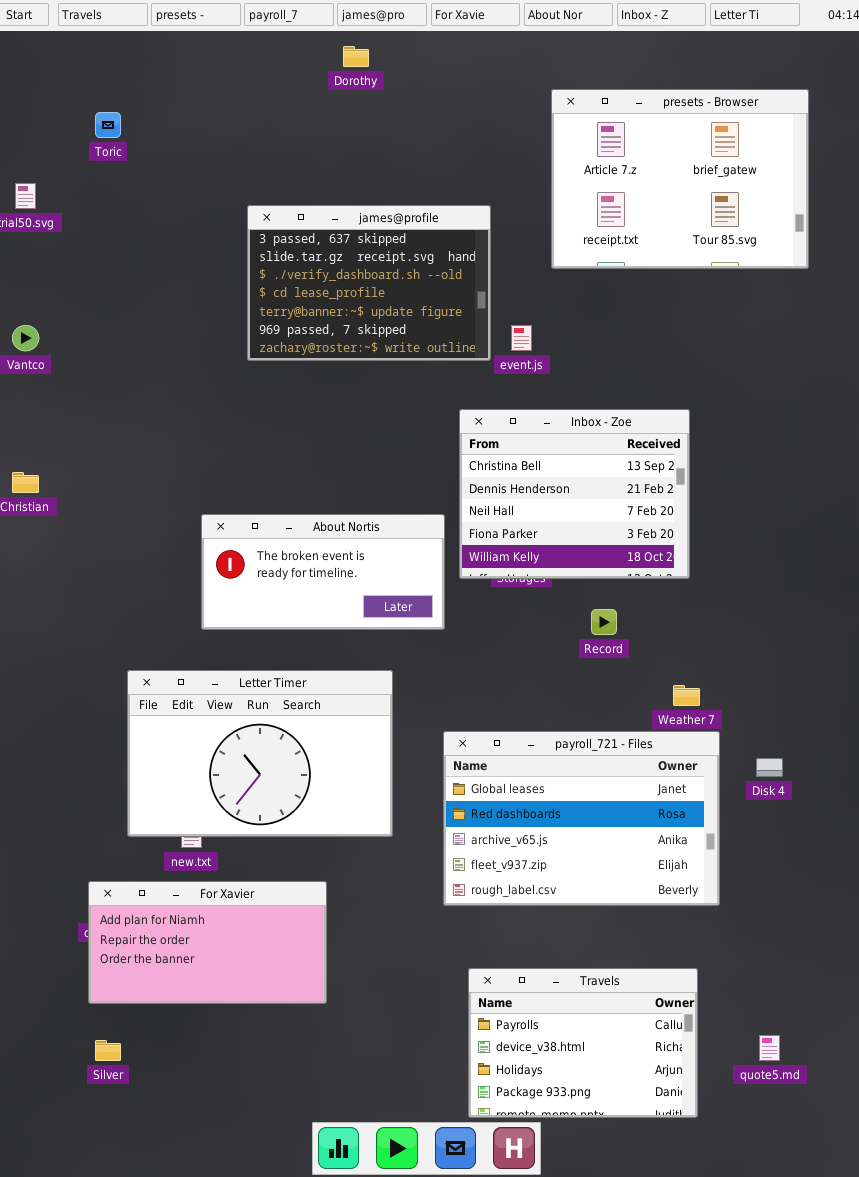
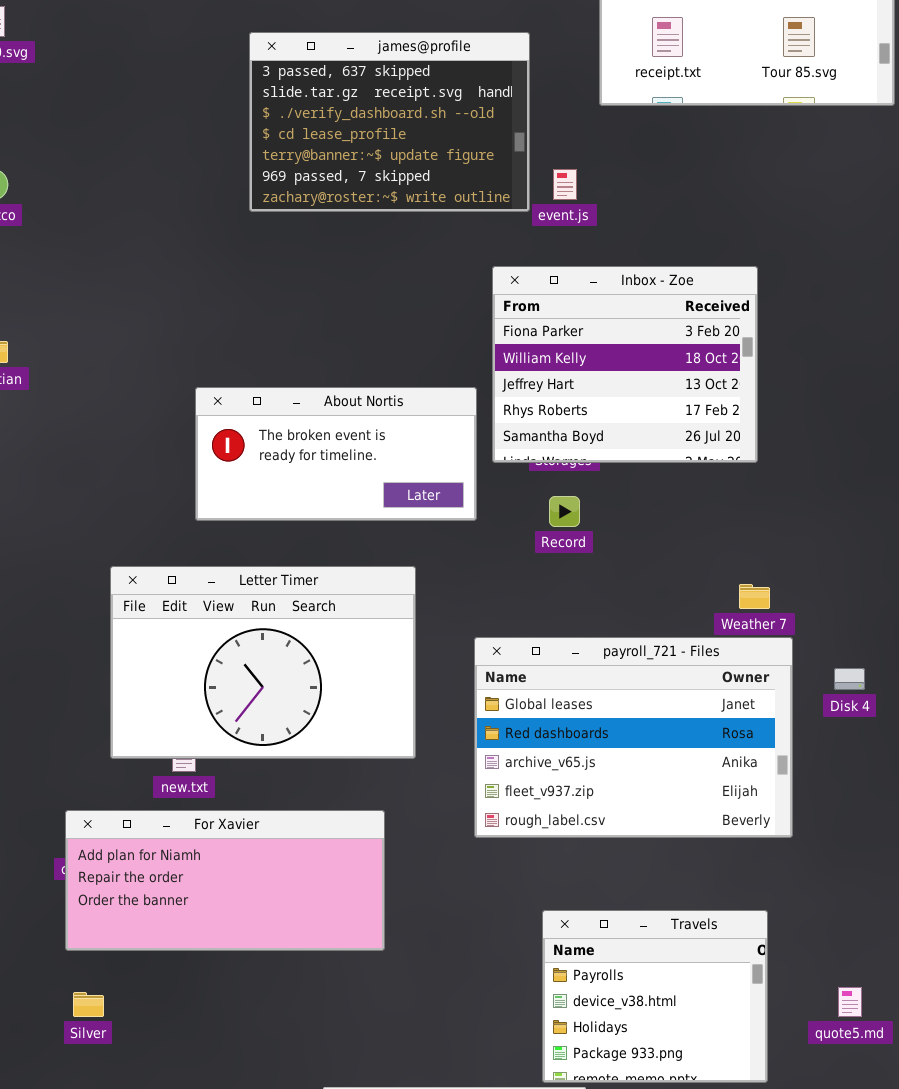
Inbox - Zoe: [459,409,690,579] -> [492,266,758,463], scrolled down 3 rows
Record: [591,609,617,635] -> [549,496,580,527], moved
For Xavier: [88,881,327,1004] -> [65,810,385,951], resized
Travels: [468,968,698,1118] -> [542,910,768,1083], resized

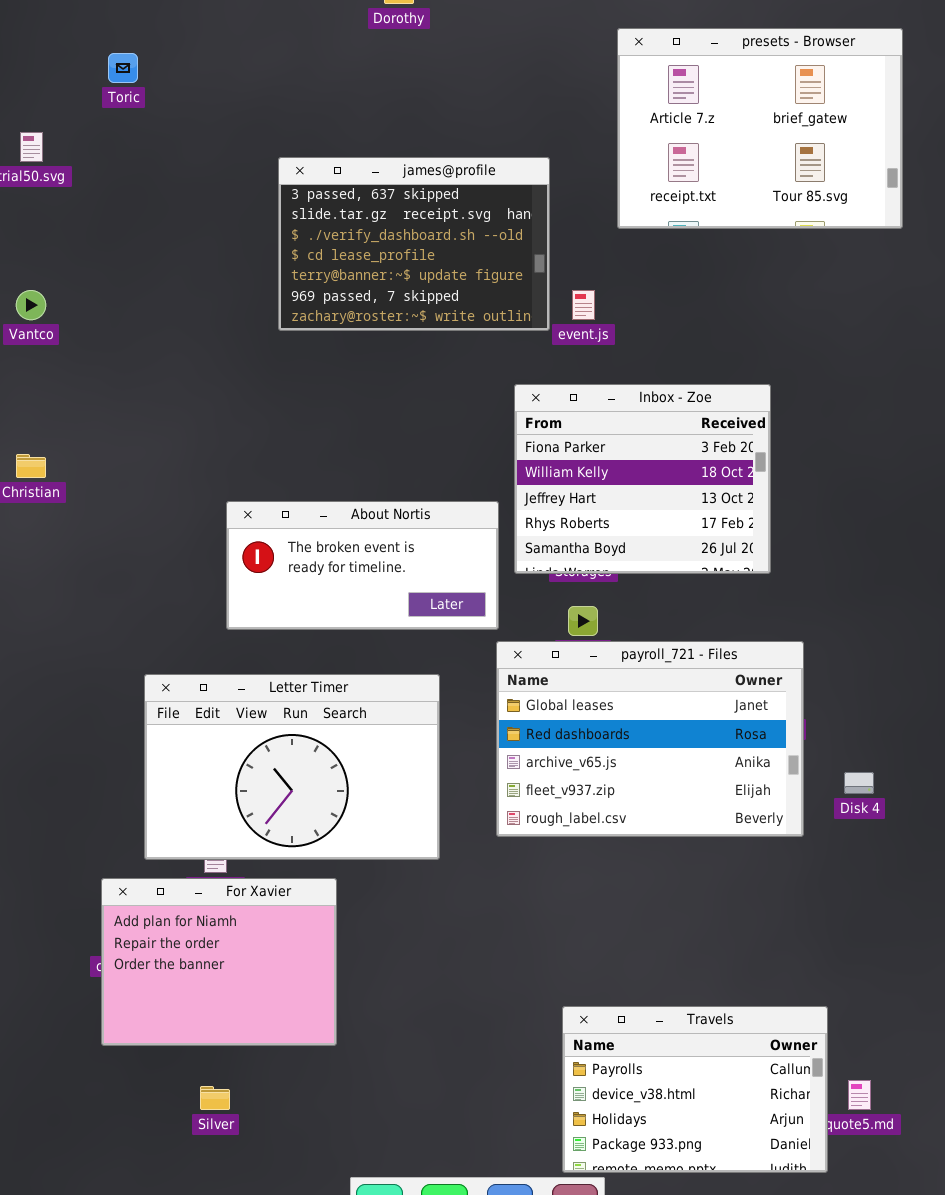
payroll_721 - Files: [474,637,793,838] -> [496,641,804,837], moved
For Xavier: [65,810,385,951] -> [101,878,337,1046], resized
Travels: [542,910,768,1083] -> [562,1006,828,1173], resized
Silver: [73,992,104,1017] -> [200,1086,230,1110], moved

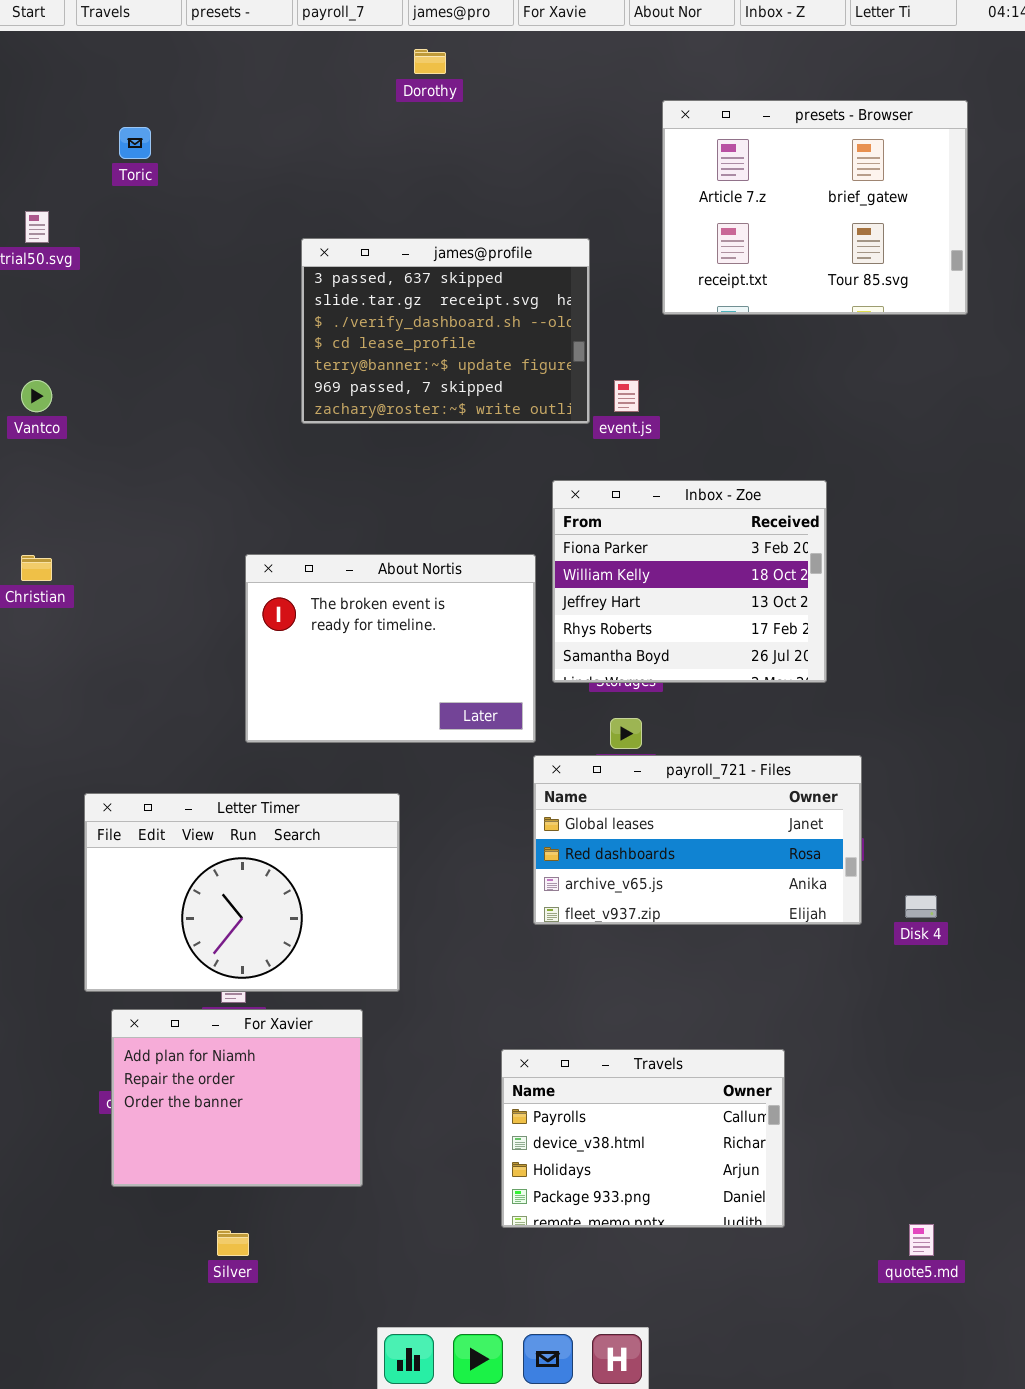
About Nortis: [226,501,499,630] -> [245,554,536,743], resized
payroll_721 - Files: [496,641,804,837] -> [533,755,862,925], resized
Letter Timer: [144,674,440,860] -> [84,793,400,992], moved
Travels: [562,1006,828,1173] -> [501,1049,785,1228], moved

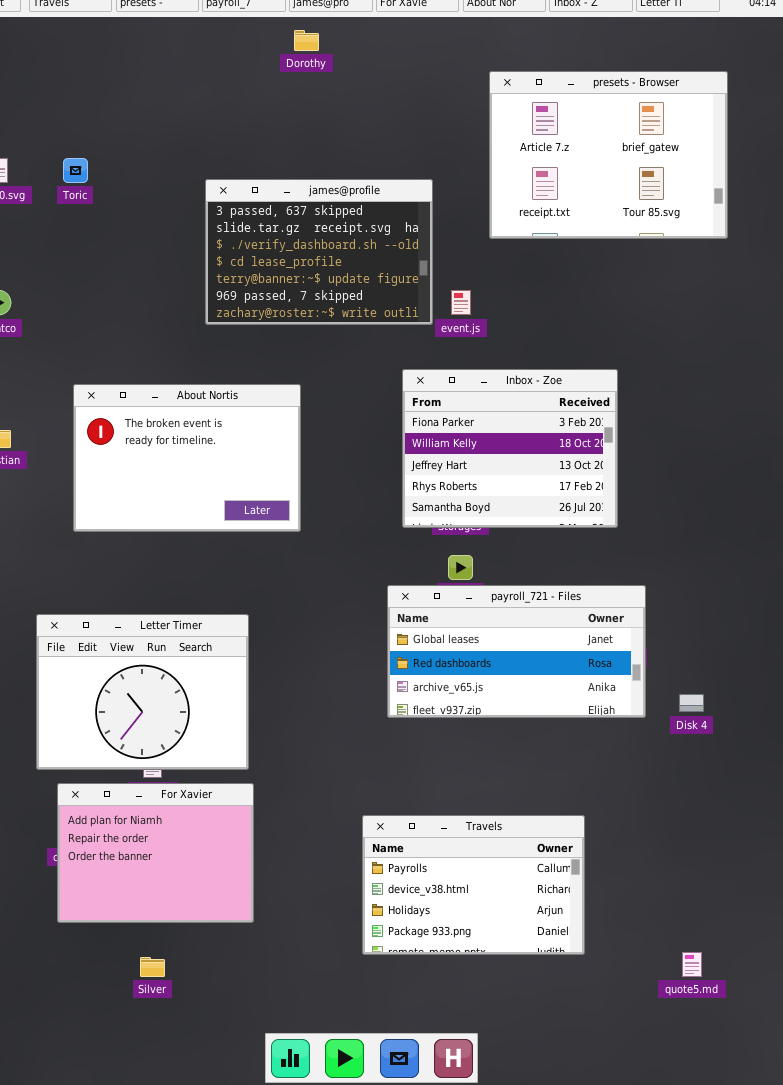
Toric: [119,127,151,159] -> [63,158,88,183], moved
About Nortis: [245,554,536,743] -> [73,384,301,532], moved
Letter Timer: [84,793,400,992] -> [36,614,249,770], resized

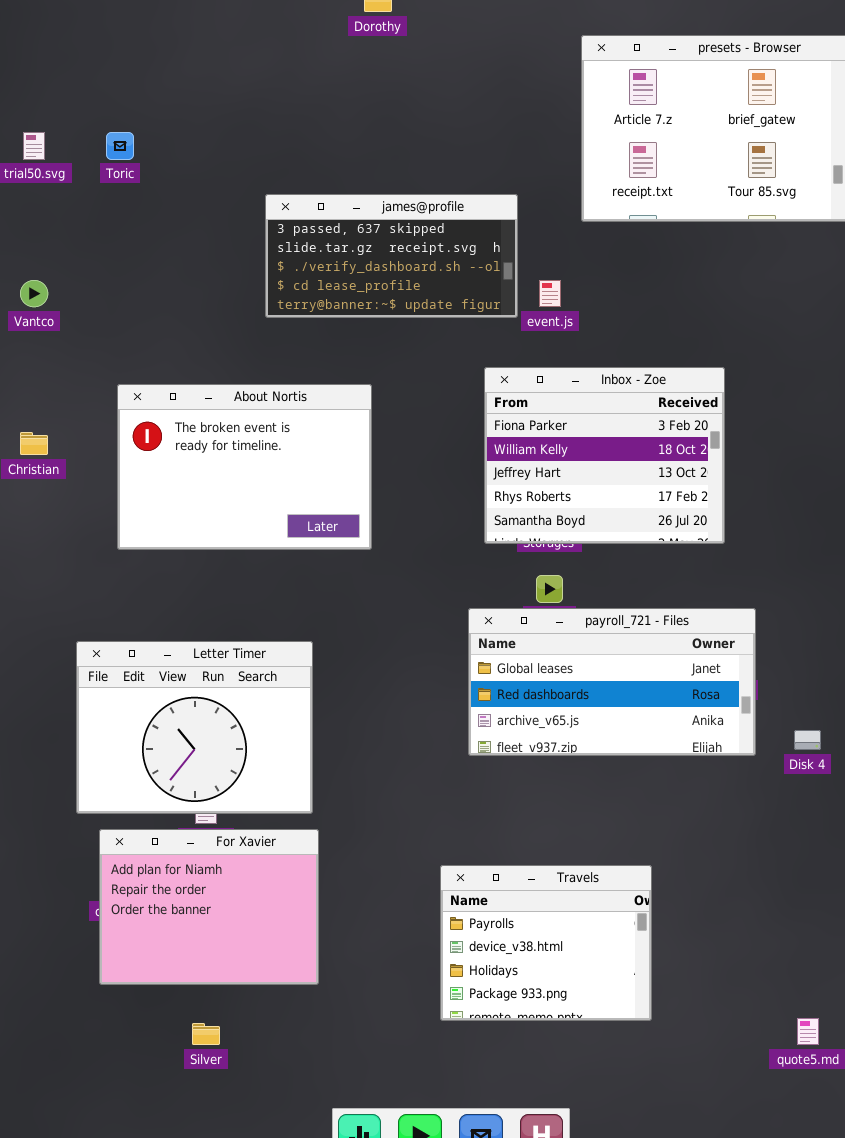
james@profile: [205,179,433,325] -> [265,194,518,318], resized
Travels: [362,815,585,955] -> [440,865,652,1021], resized

